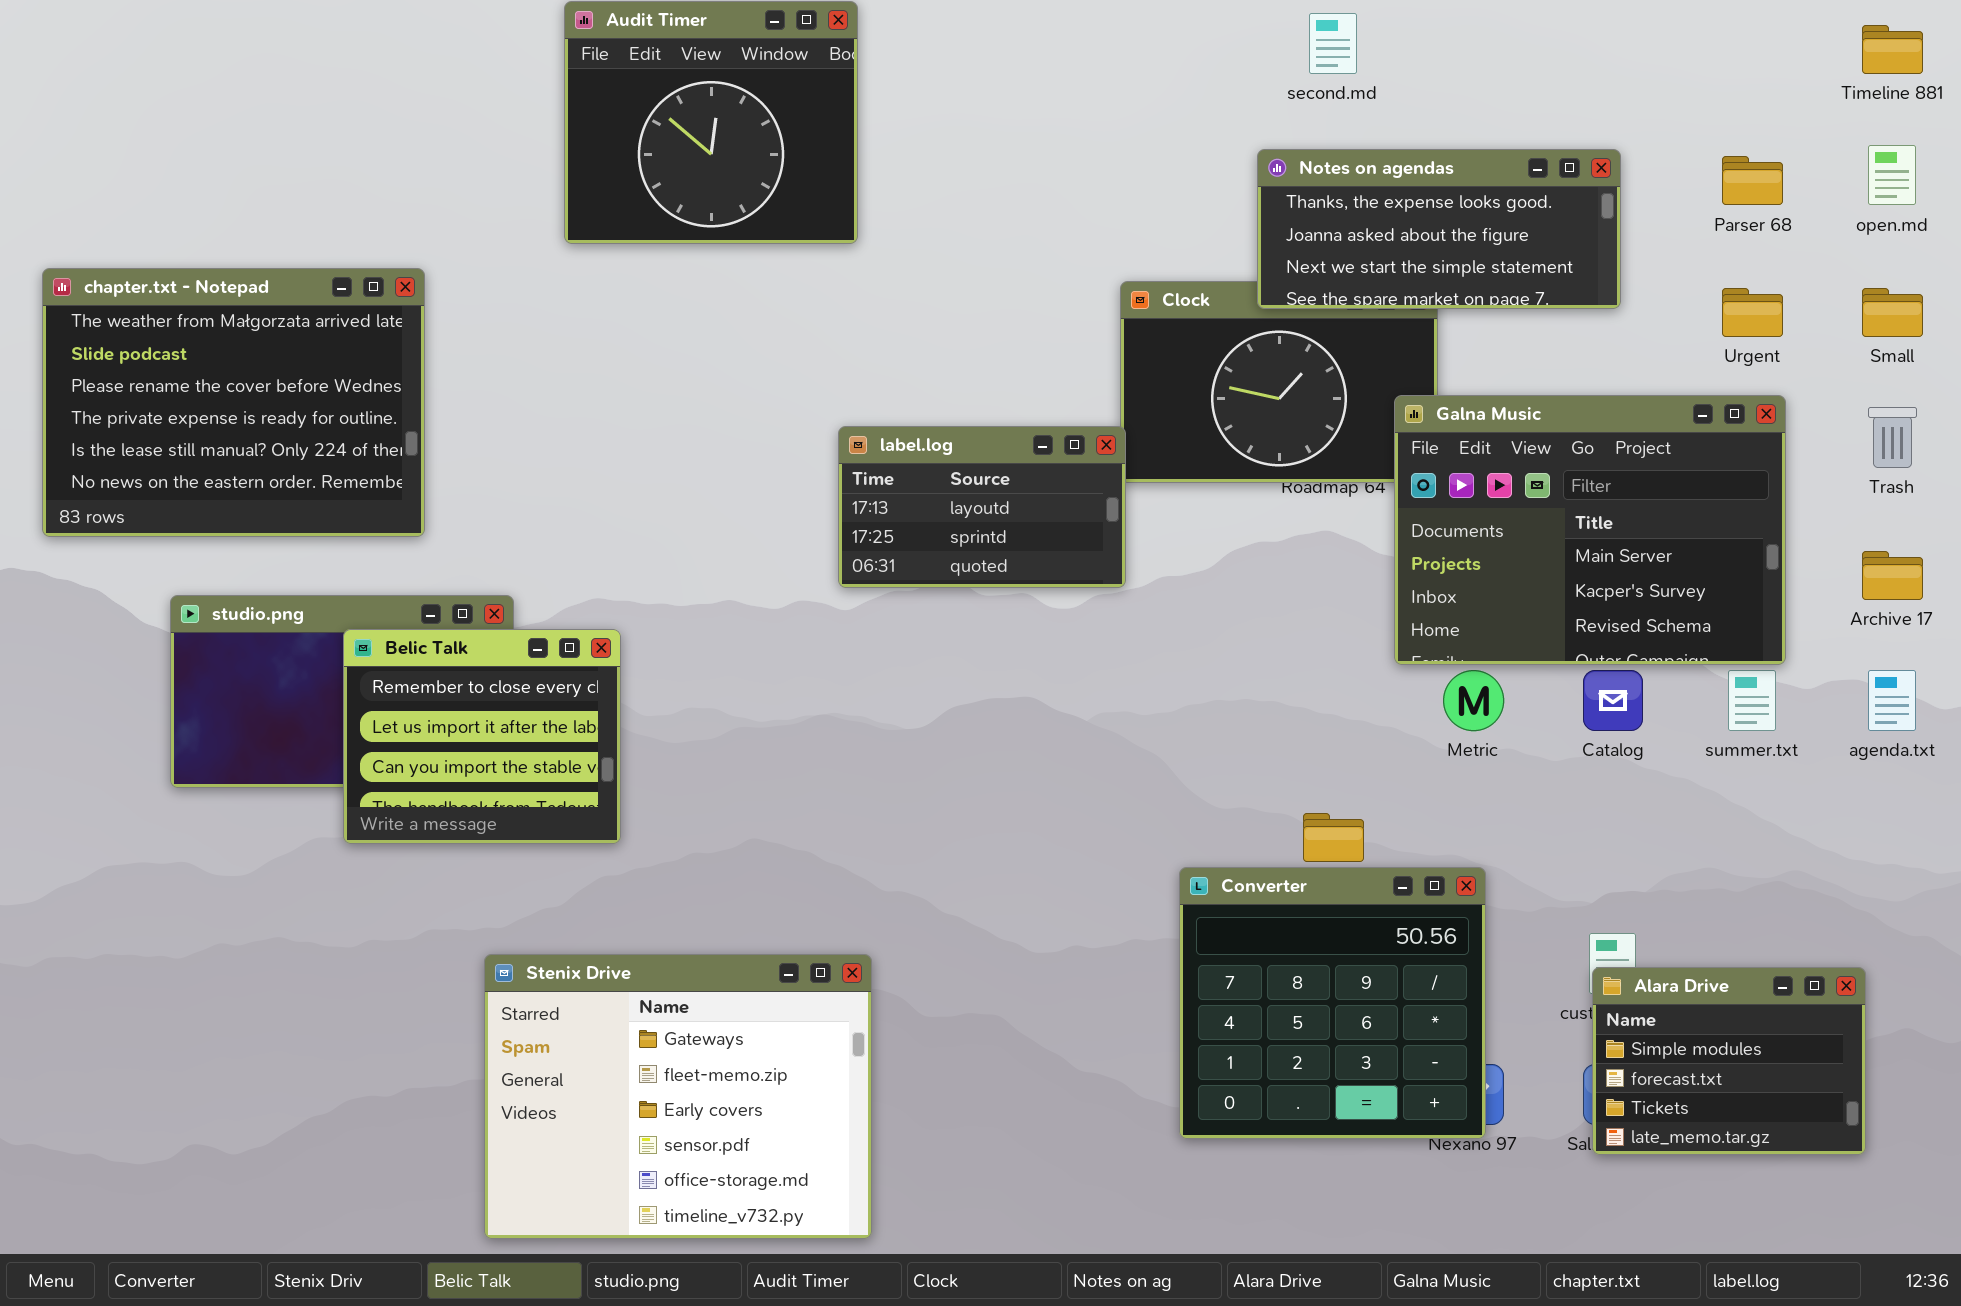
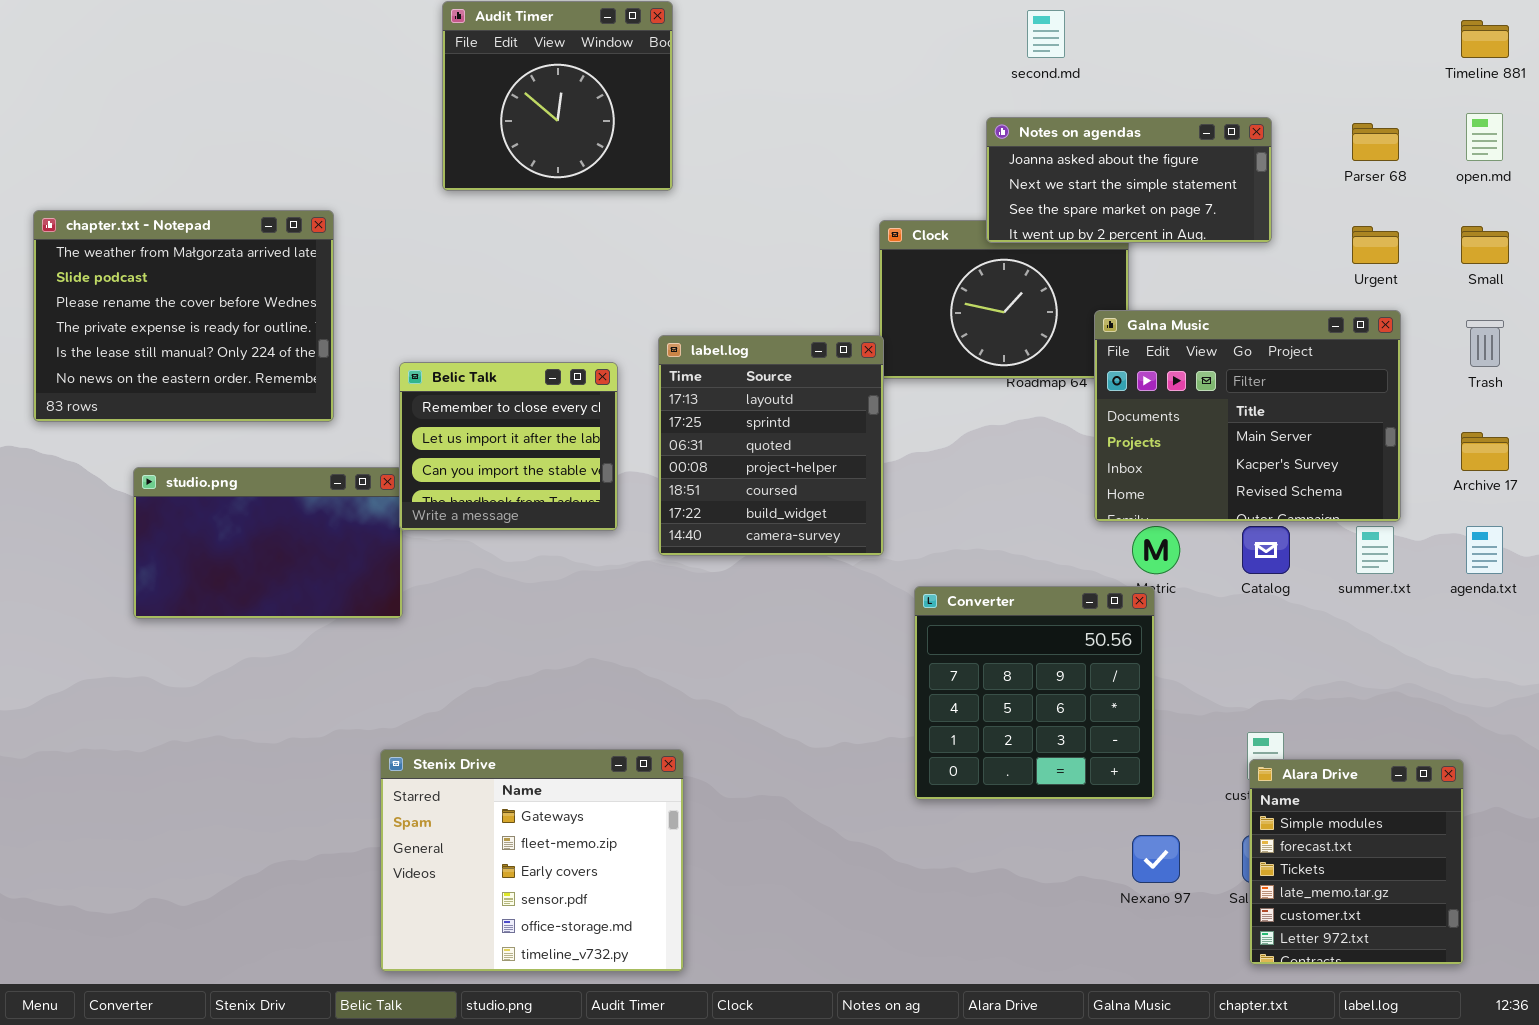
Notes on agendas: [1257,149,1621,309] -> [986,117,1272,243], scrolled down 1 row
label.log: [838,426,1126,588] -> [658,335,884,556], resized
Belic Talk: [343,629,621,844] -> [399,362,618,531], moved
Converter: [1179,867,1486,1139] -> [914,586,1155,800], moved
Alara Drive: [1592,967,1866,1155] -> [1249,759,1464,965], resized

